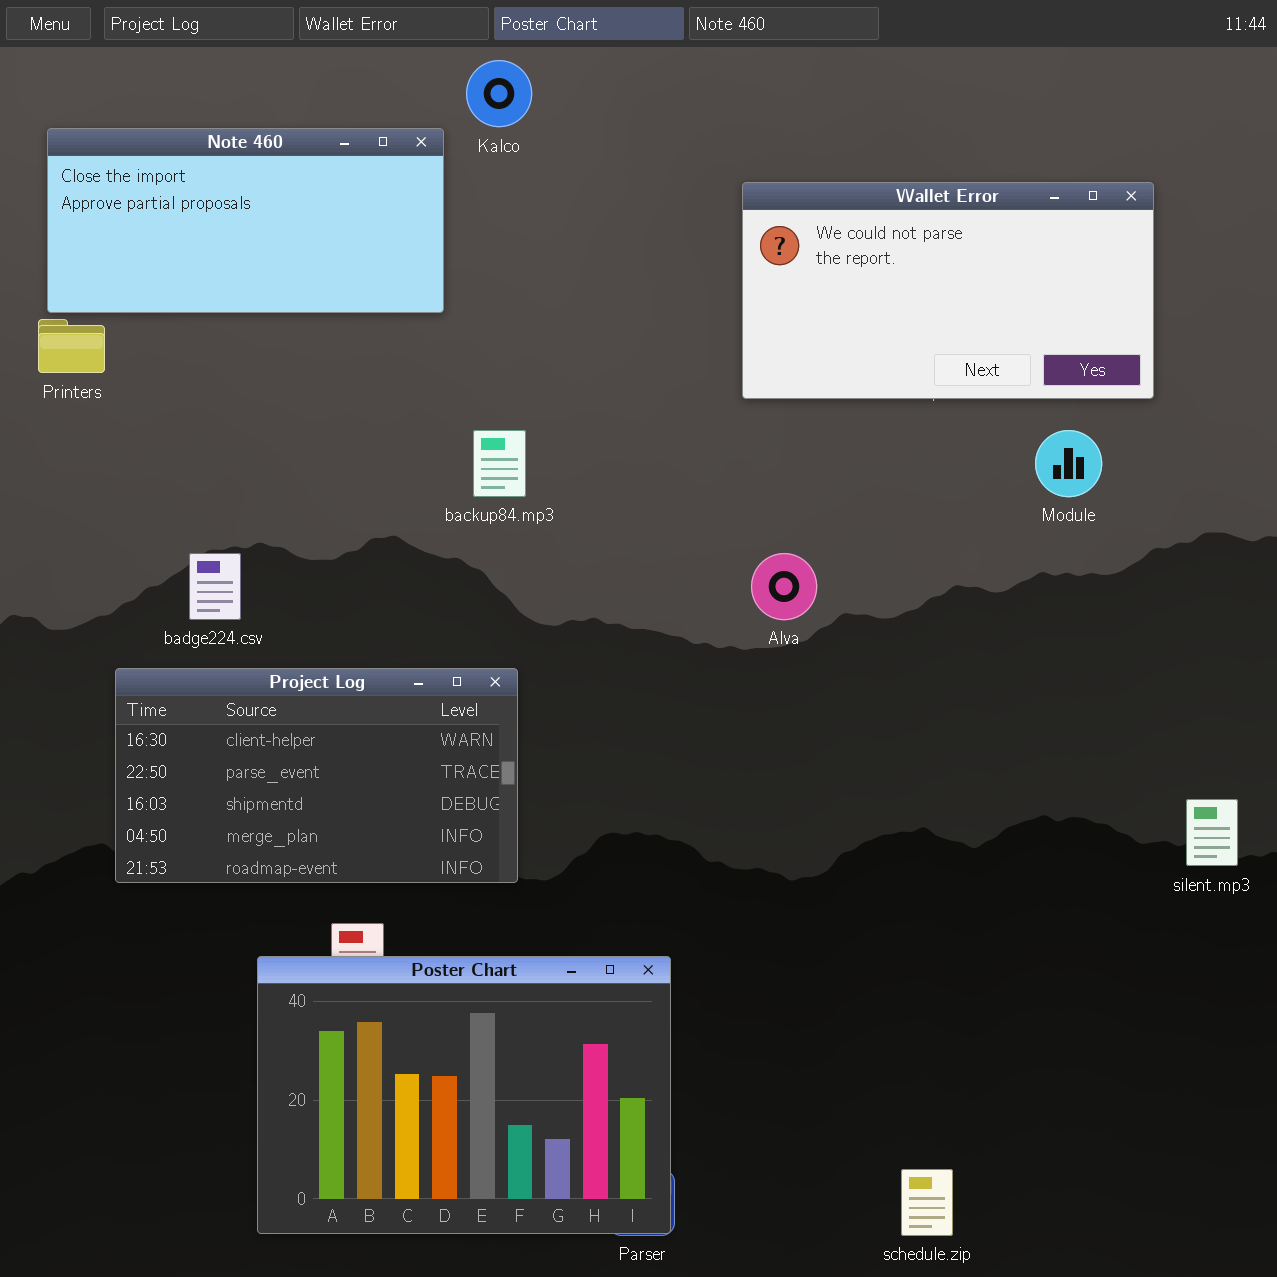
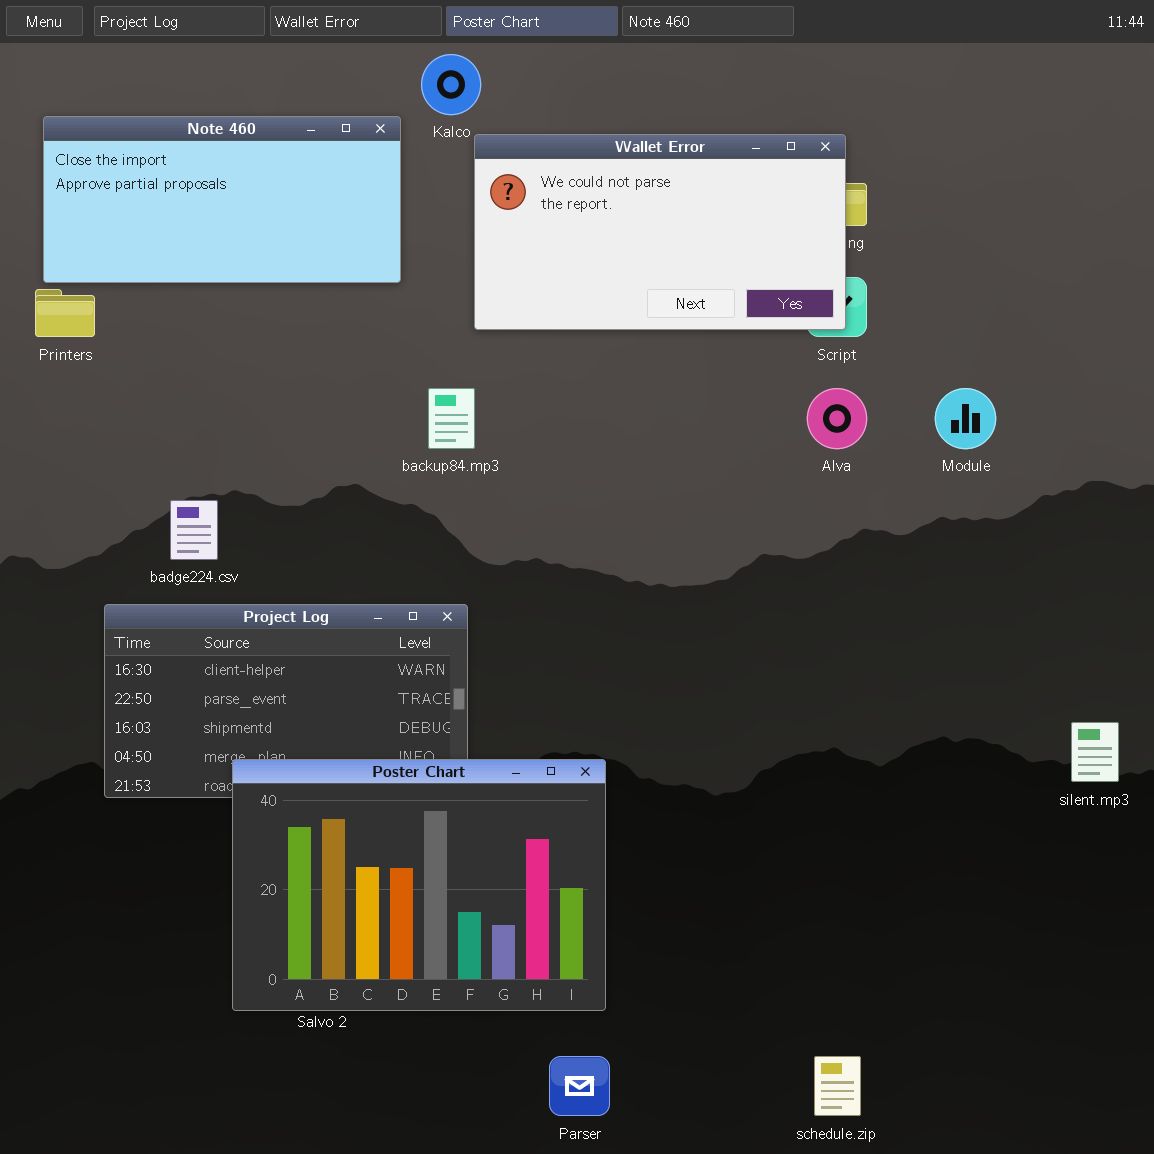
Wallet Error: [742,182,1154,399] -> [474,134,846,330], moved
Alva: [751,553,817,620] -> [807,388,867,449], moved
Poster Chart: [257,956,671,1234] -> [232,759,606,1011], moved

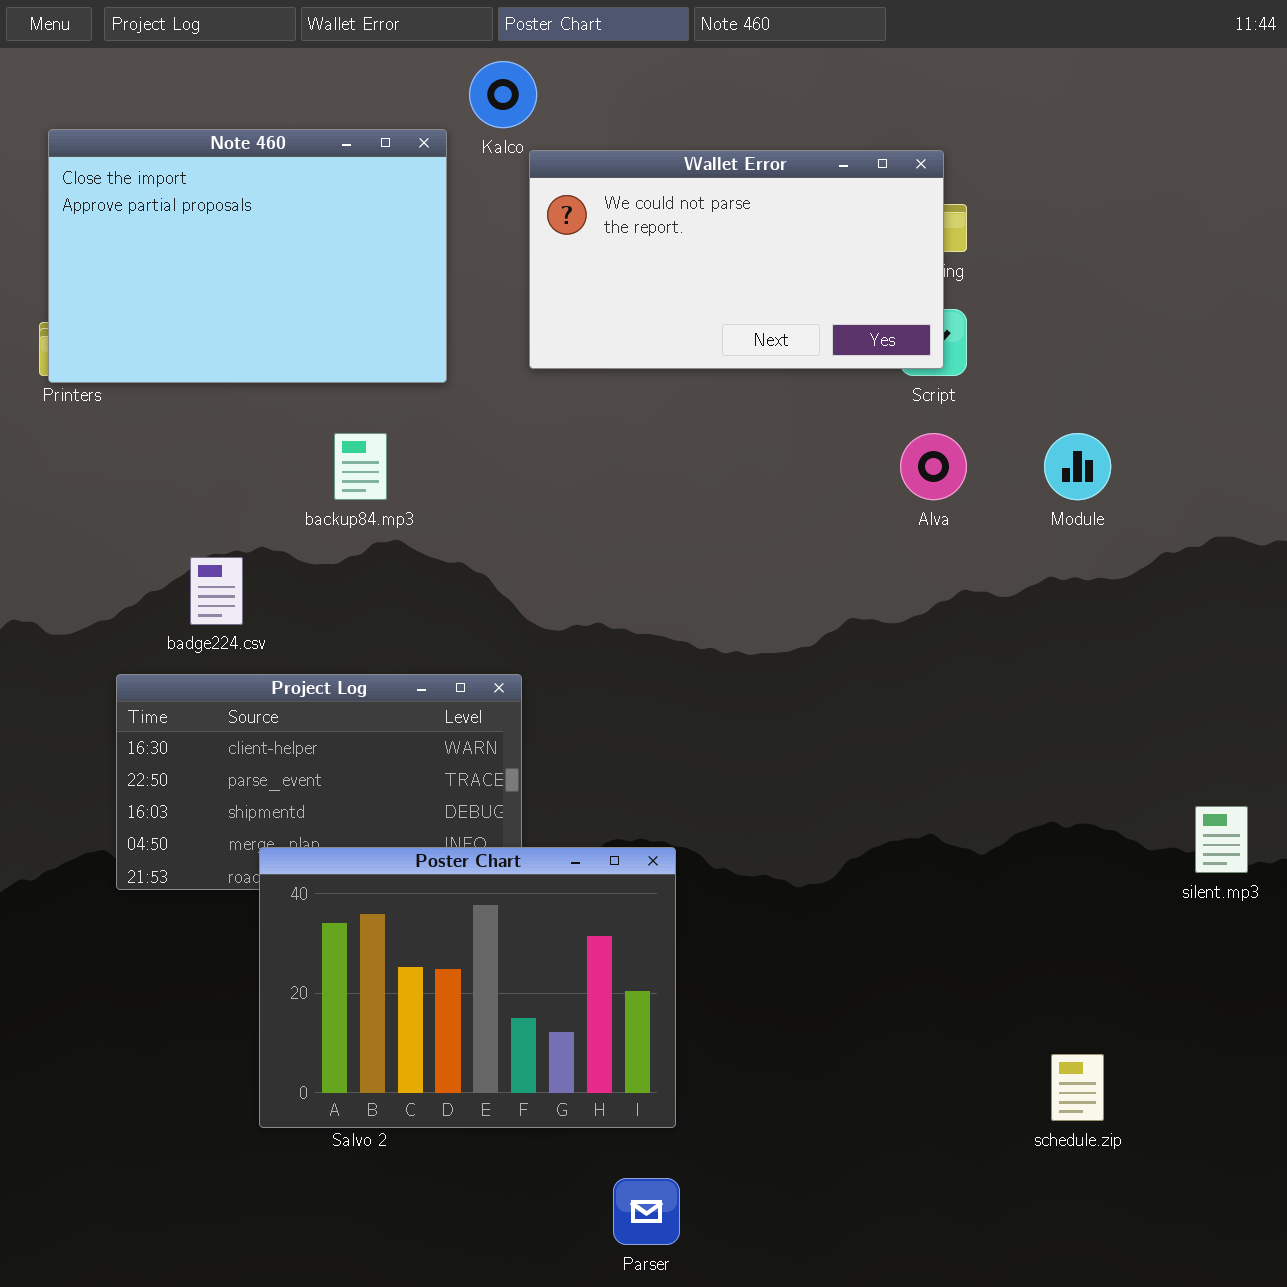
Note 460: [43,116,401,283] -> [48,129,447,383], resized
backup84.mp3: [428,388,475,449] -> [334,433,387,500], moved
schedule.zip: [814,1056,861,1116] -> [1051,1054,1104,1121], moved

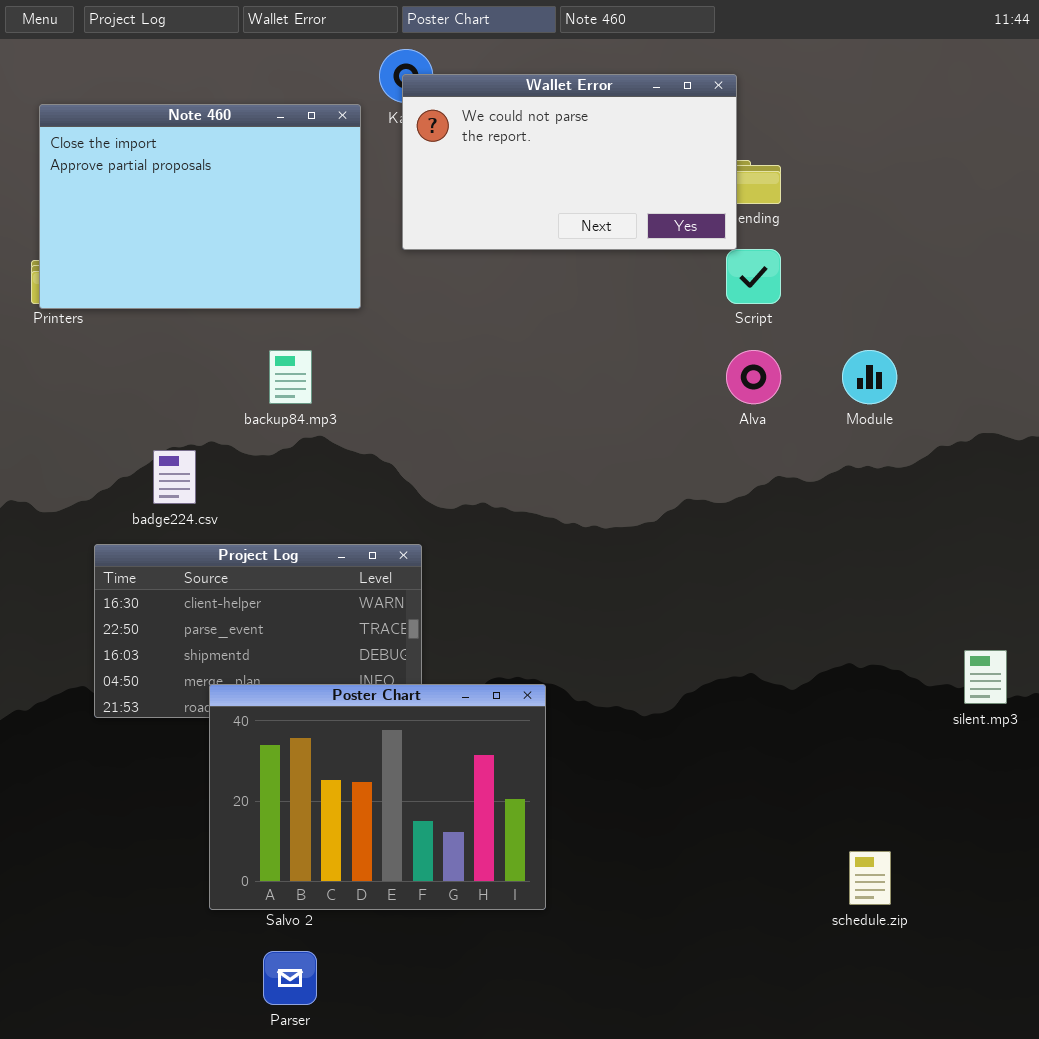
Wallet Error: [529,150,944,369] -> [402,74,737,250], moved
Parser: [613,1178,680,1245] -> [263,951,317,1005], moved

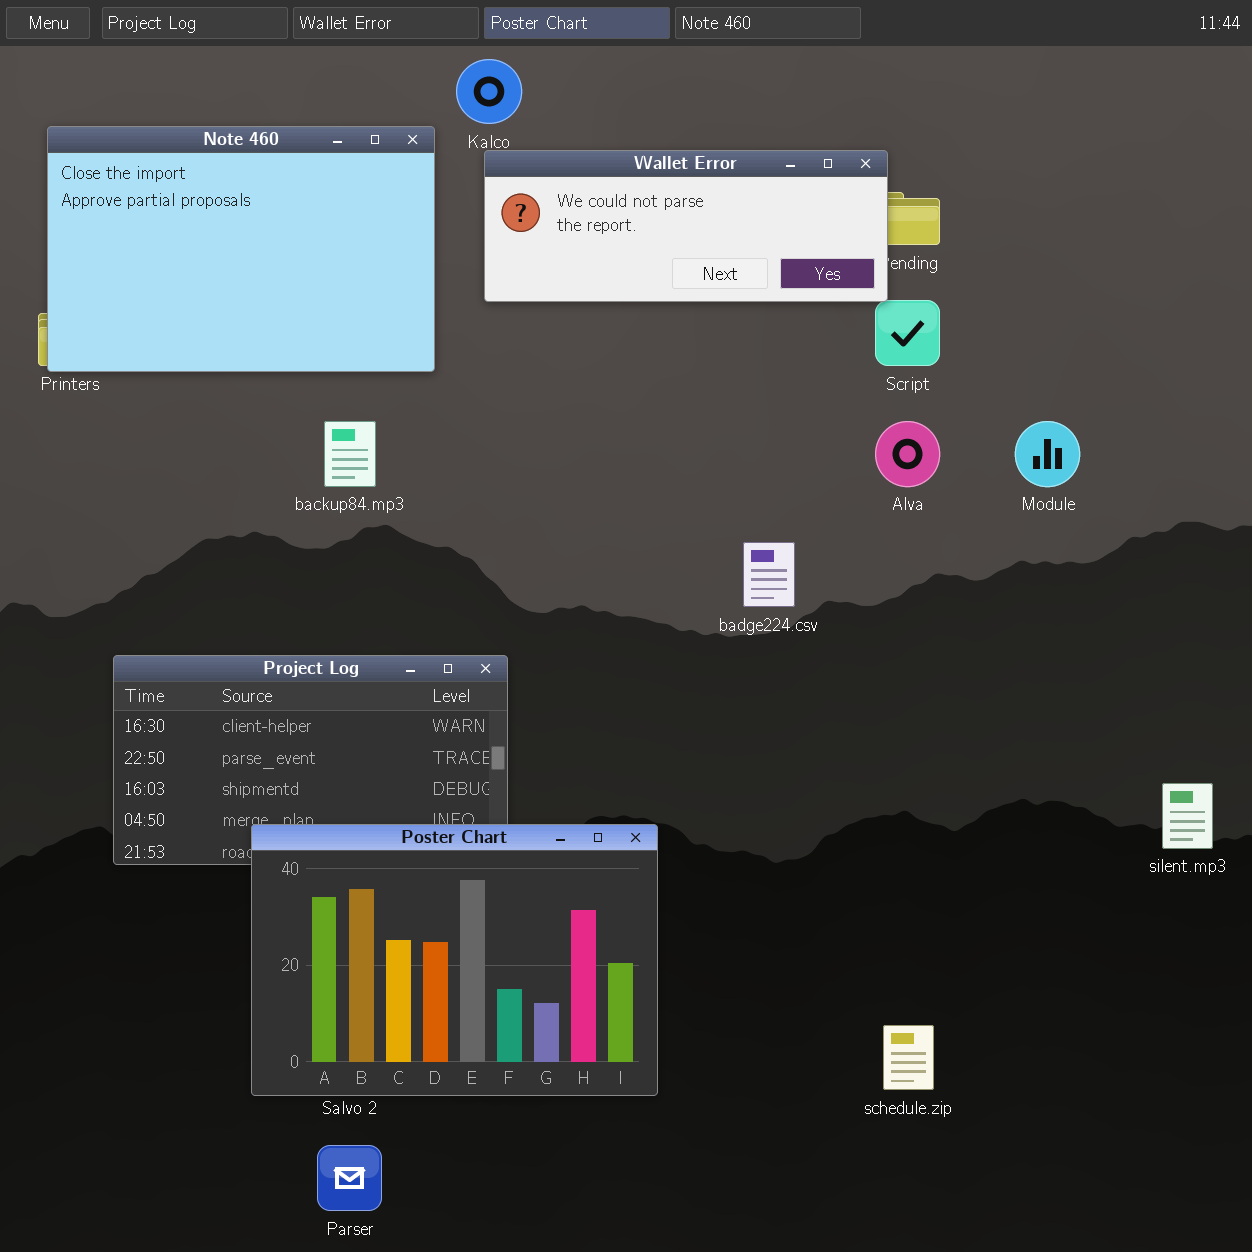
Wallet Error: [402,74,737,250] -> [484,150,888,302], resized
badge224.csv: [153,450,196,504] -> [743,542,795,607], moved
schedule.zip: [849,851,891,905] -> [883,1025,934,1090], moved

